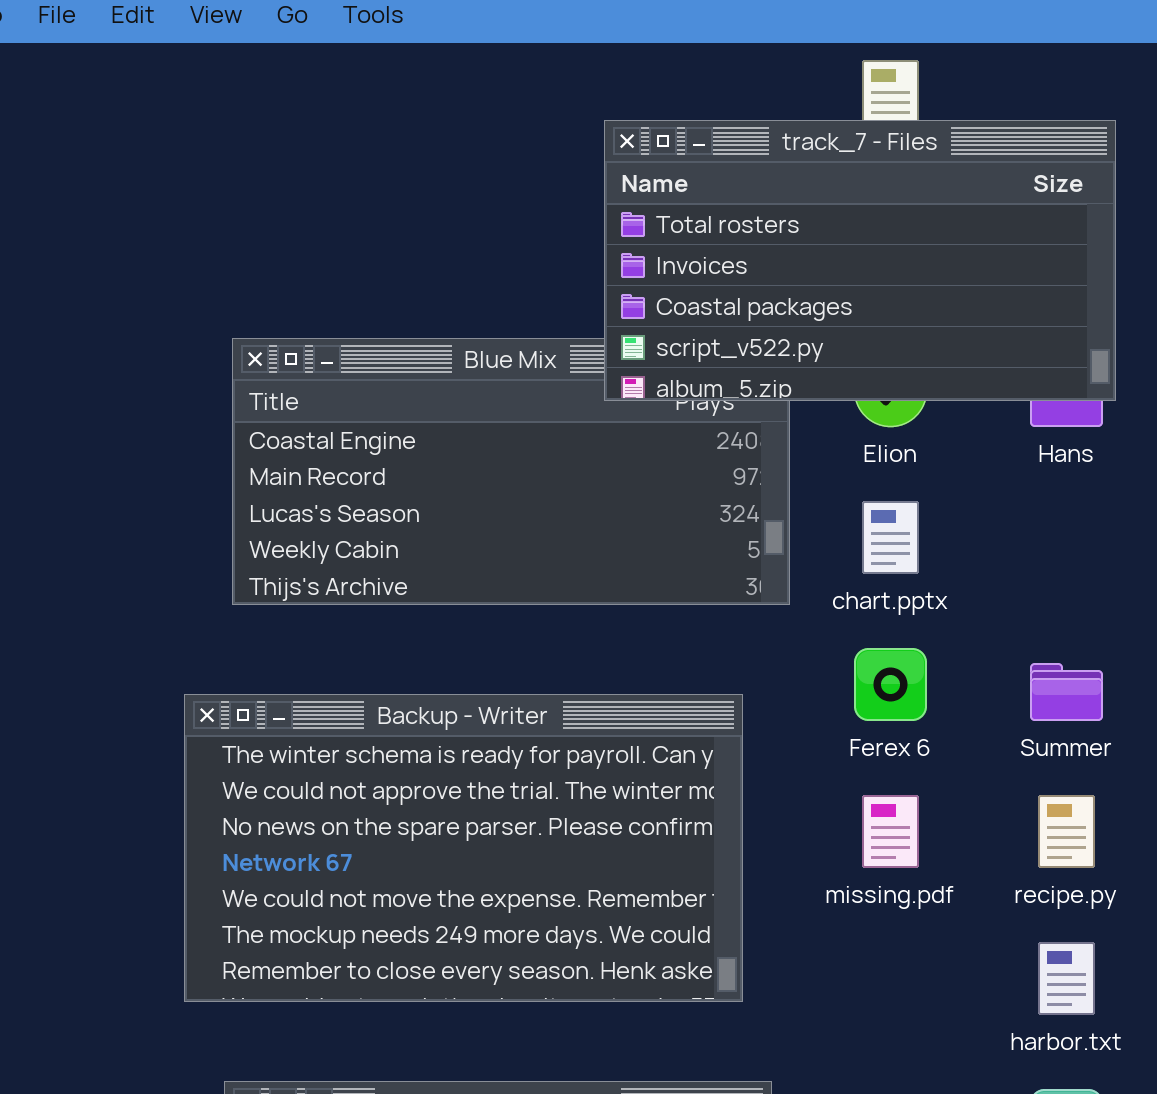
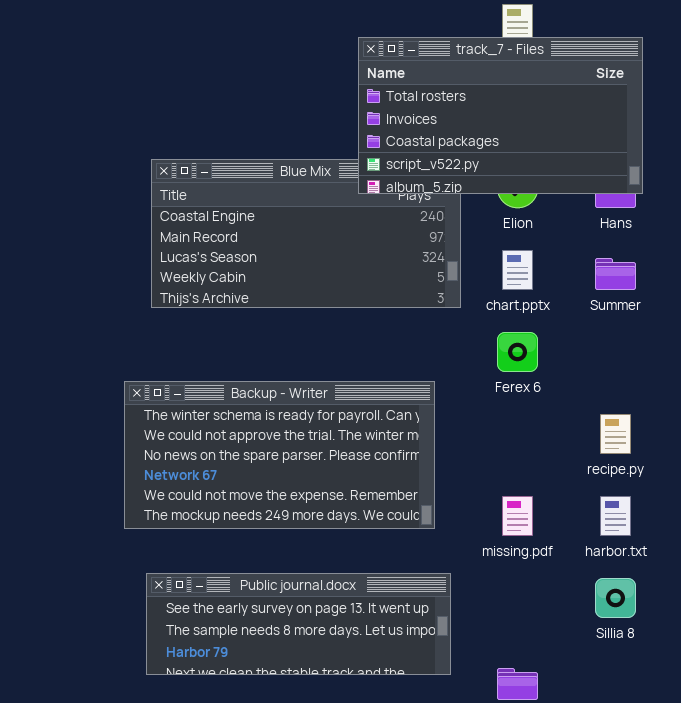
Summer: [1030,663,1103,721] -> [595,258,636,290], moved
Backup - Writer: [184,694,743,1002] -> [124,381,435,529], resized
missing.pdf: [862,795,919,868] -> [502,496,533,536], moved

